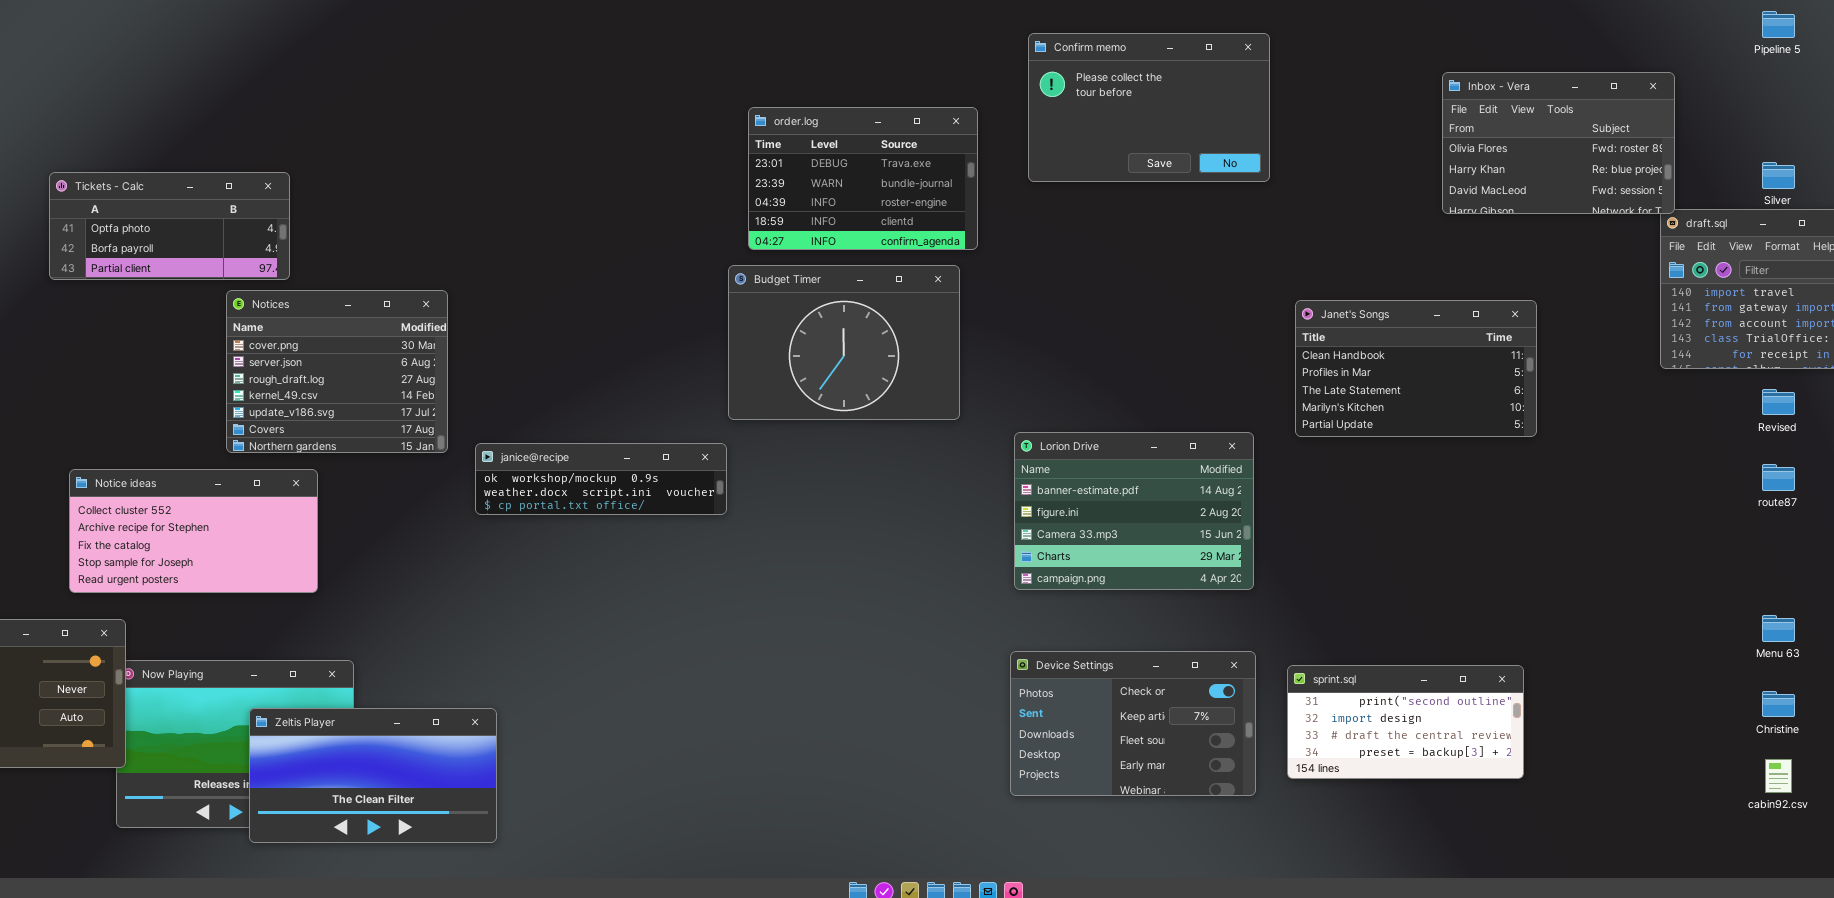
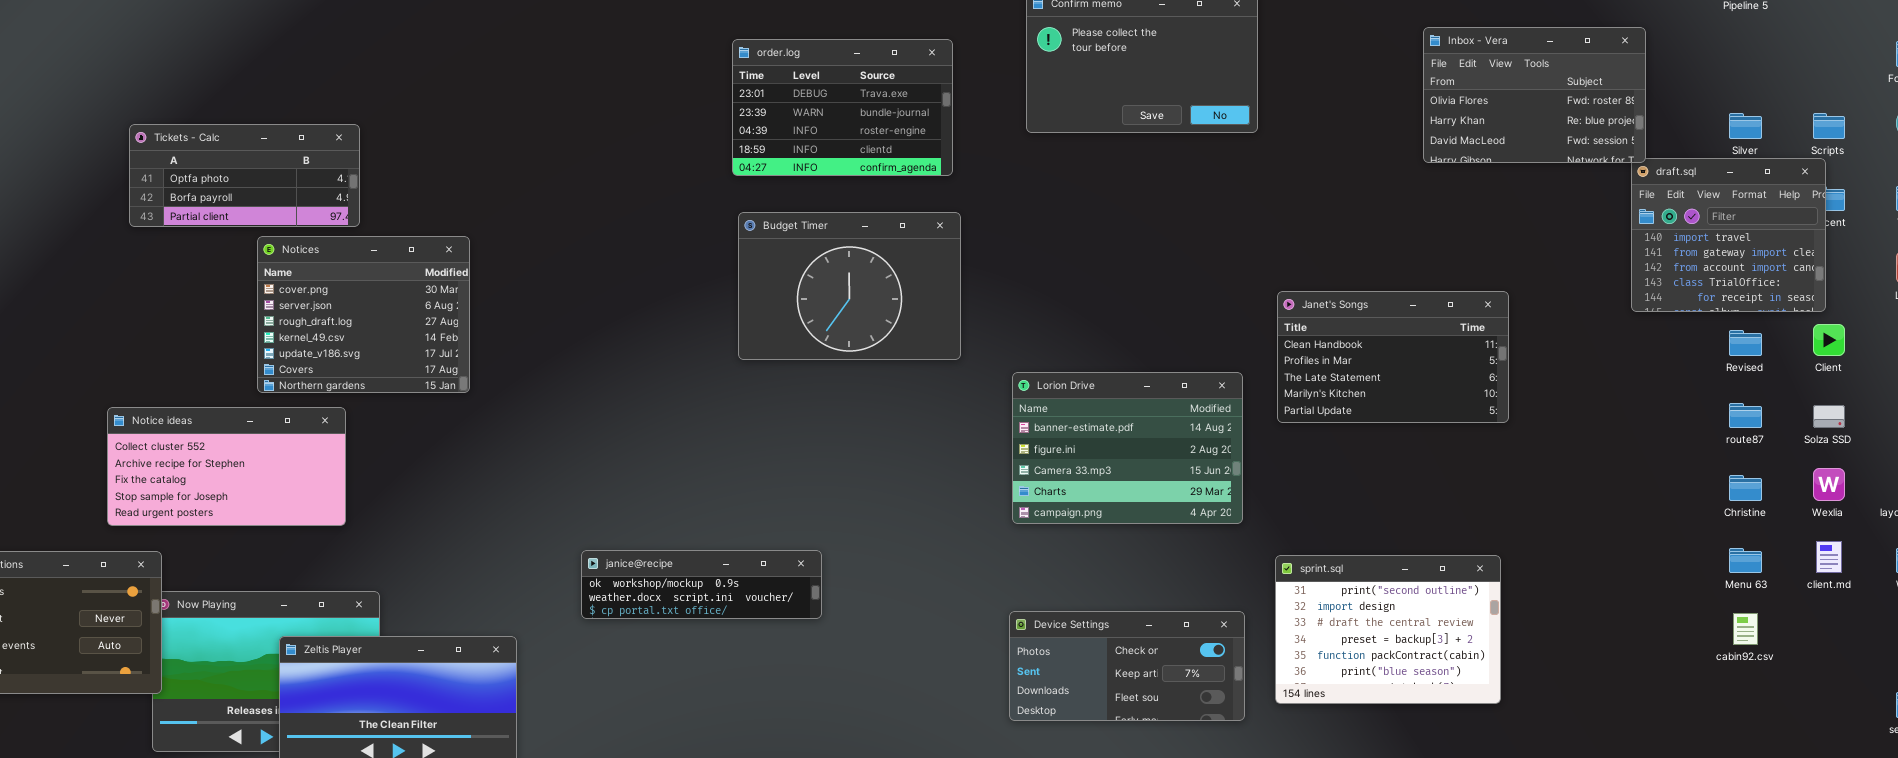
order.log: [748,107,978,250] -> [732,39,953,176], moved
Tickets - Calc: [49,172,290,280] -> [129,124,360,227], moved
Janet's Songs: [1295,300,1537,437] -> [1277,291,1509,423], moved
janice@recipe: [475,443,727,515] -> [581,550,822,619], moved
Device Settings: [1010,651,1256,796] -> [1009,611,1245,721], resized
sprint.sql: [1287,665,1524,779] -> [1275,555,1501,704], resized
Christine: [1762,691,1795,717] -> [1729,475,1762,501], moved
cabin92.csv: [1765,759,1792,793] -> [1733,613,1758,645], moved

